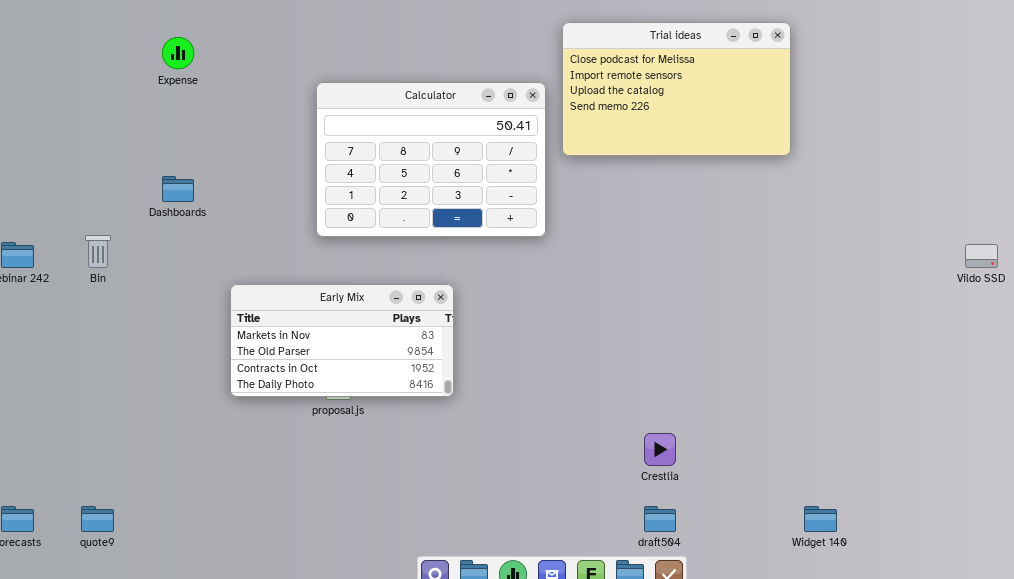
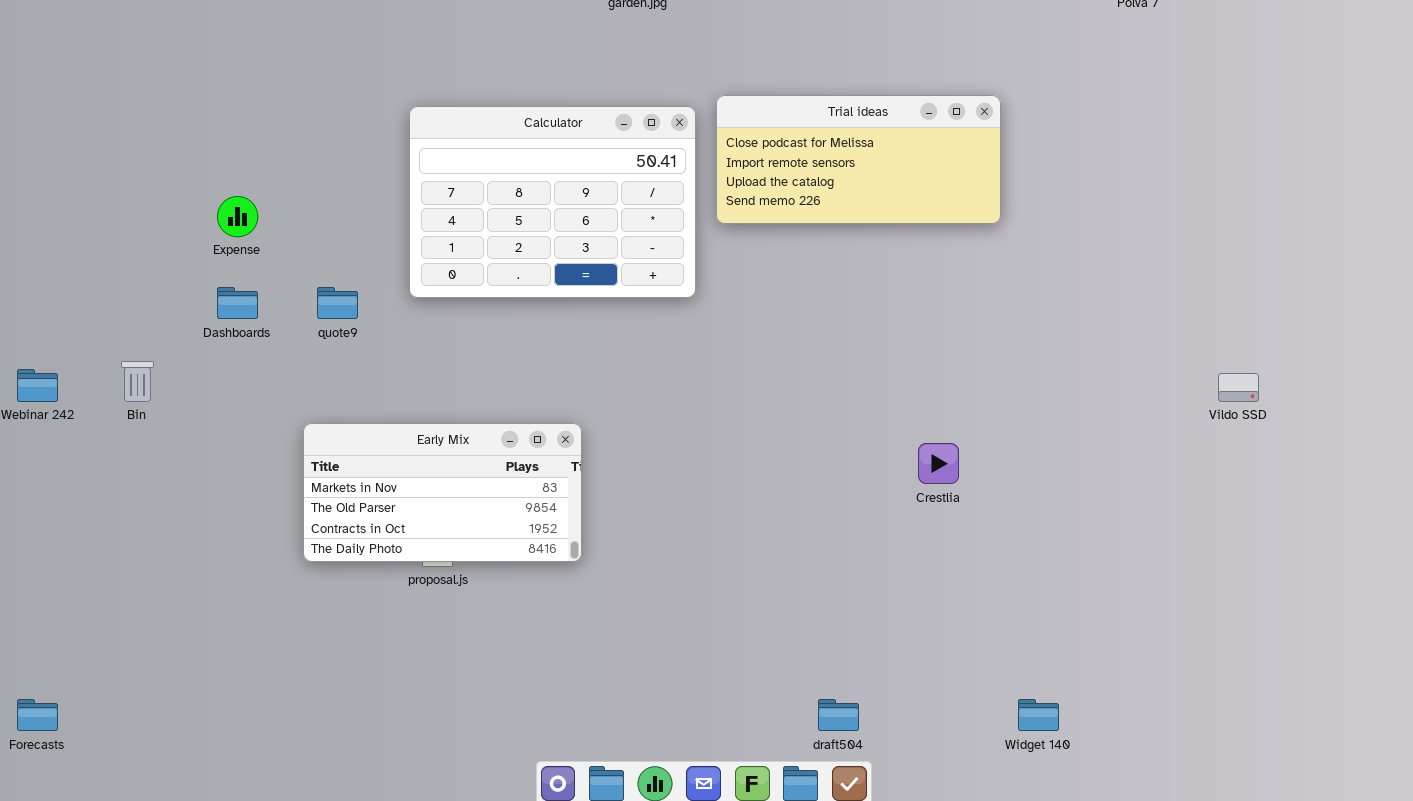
Trial ideas: [562,22,791,156] -> [716,95,1001,224], resized
Expense: [162,37,194,69] -> [217,196,258,237], moved
Calculator: [316,82,546,237] -> [409,106,696,298], moved
Crestlia: [644,433,676,466] -> [918,443,959,484], moved
quote9: [81,506,114,532] -> [317,287,358,319], moved

